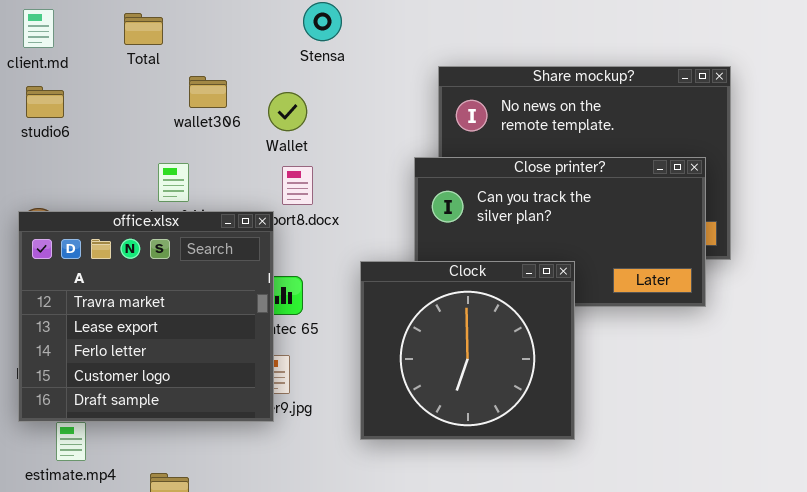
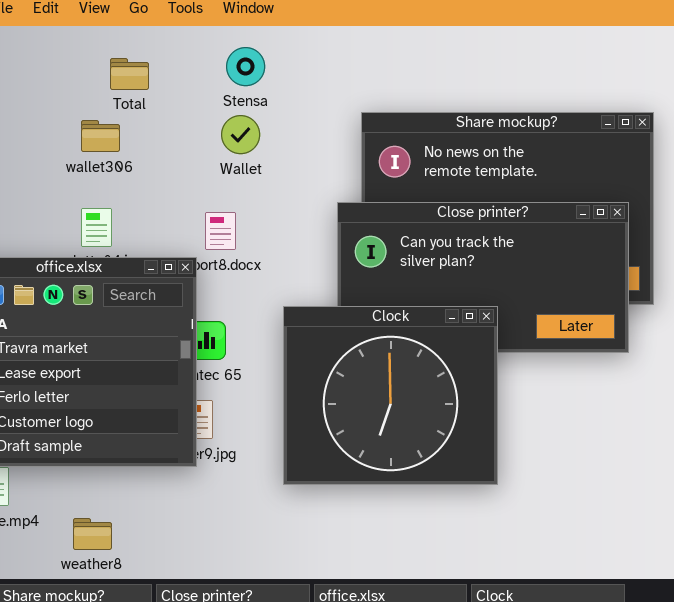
Total: [124,13,163,45] -> [110,58,149,90], moved
wallet306: [189,76,227,108] -> [81,120,120,152], moved
Wallet: [268,92,307,131] -> [221,115,260,154], moved

